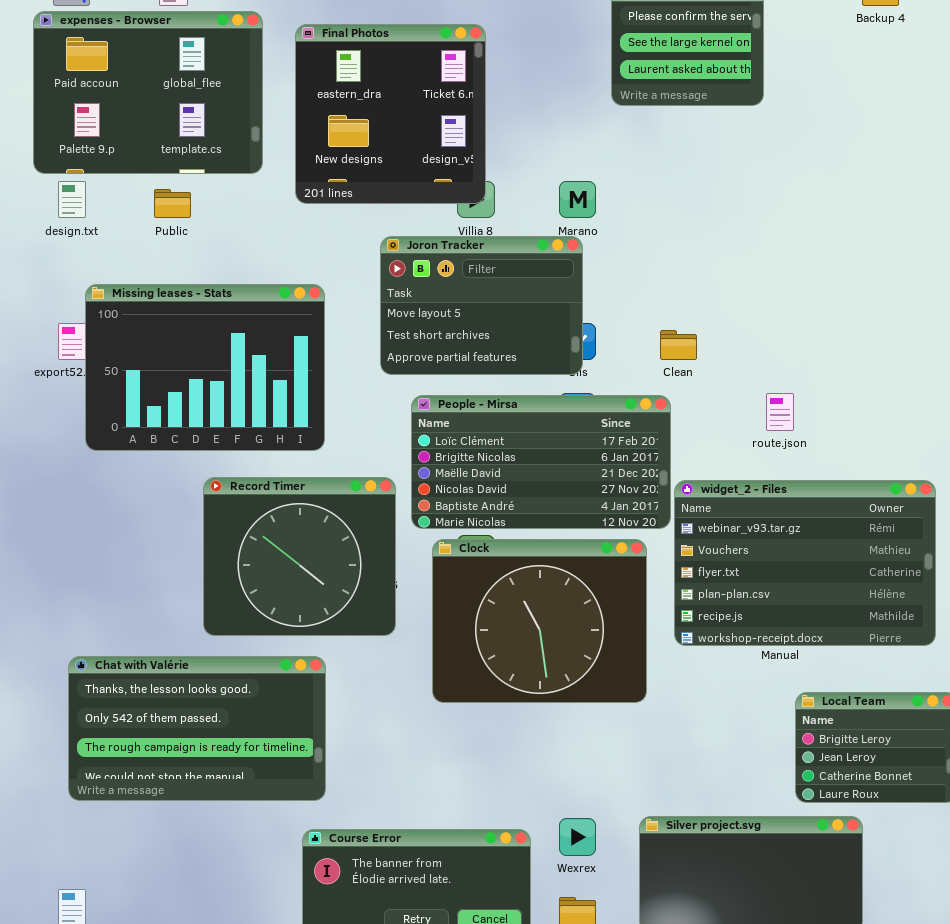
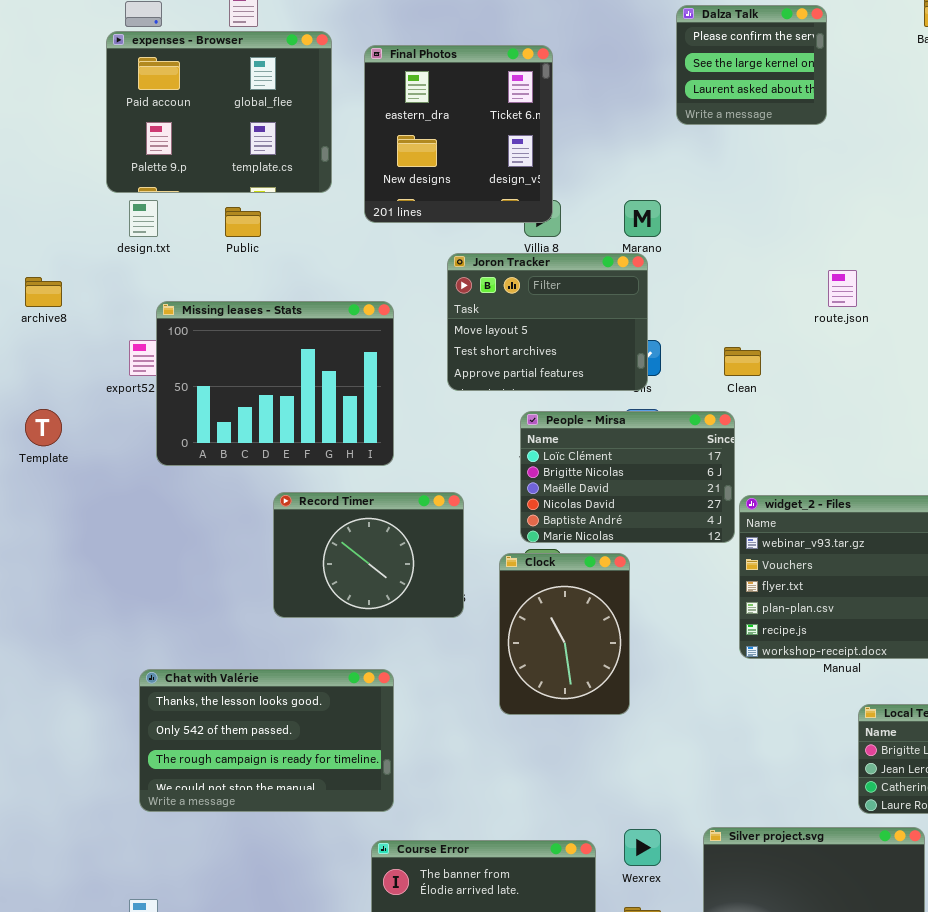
route.json: [766,393,794,431] -> [828,270,857,307], moved
People - Mirsa: [411,395,671,529] -> [520,411,735,543], resized
Record Timer: [203,477,396,636] -> [273,492,464,618], resized
Clock: [432,539,647,703] -> [499,553,630,715], resized

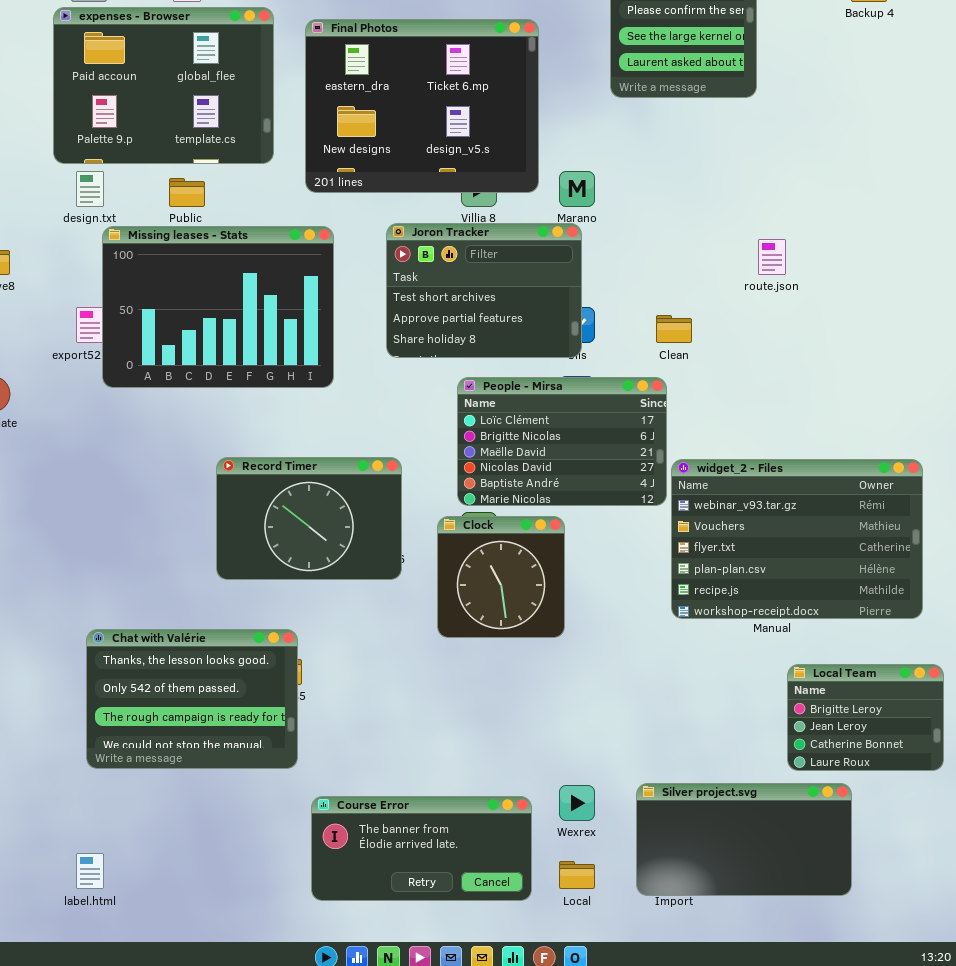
Final Photos: [364,45,553,223] -> [305,19,539,193], resized
Joron Tracker: [447,253,648,391] -> [386,223,582,358], scrolled down 1 row
Missing leases - Stats: [156,301,394,466] -> [102,226,334,388], moved
Clock: [499,553,630,715] -> [437,516,565,638], resized
Chat with Valérie: [139,669,394,812] -> [86,629,298,769], resized

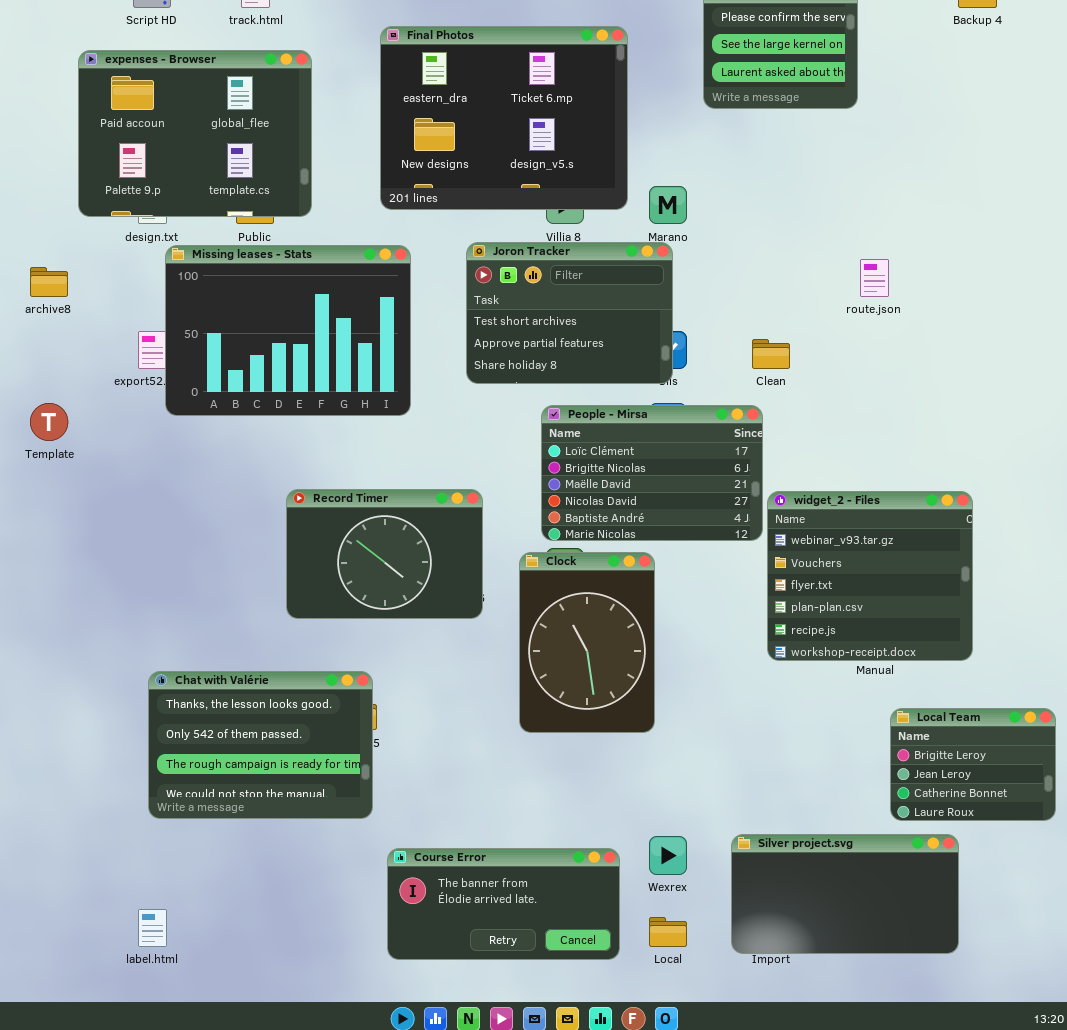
expenses - Browser: [53,7,274,164] -> [78,50,312,217], moved
widget_2 - Files: [671,459,923,619] -> [767,491,973,661], resized
Clock: [437,516,565,638] -> [519,552,655,733], resized

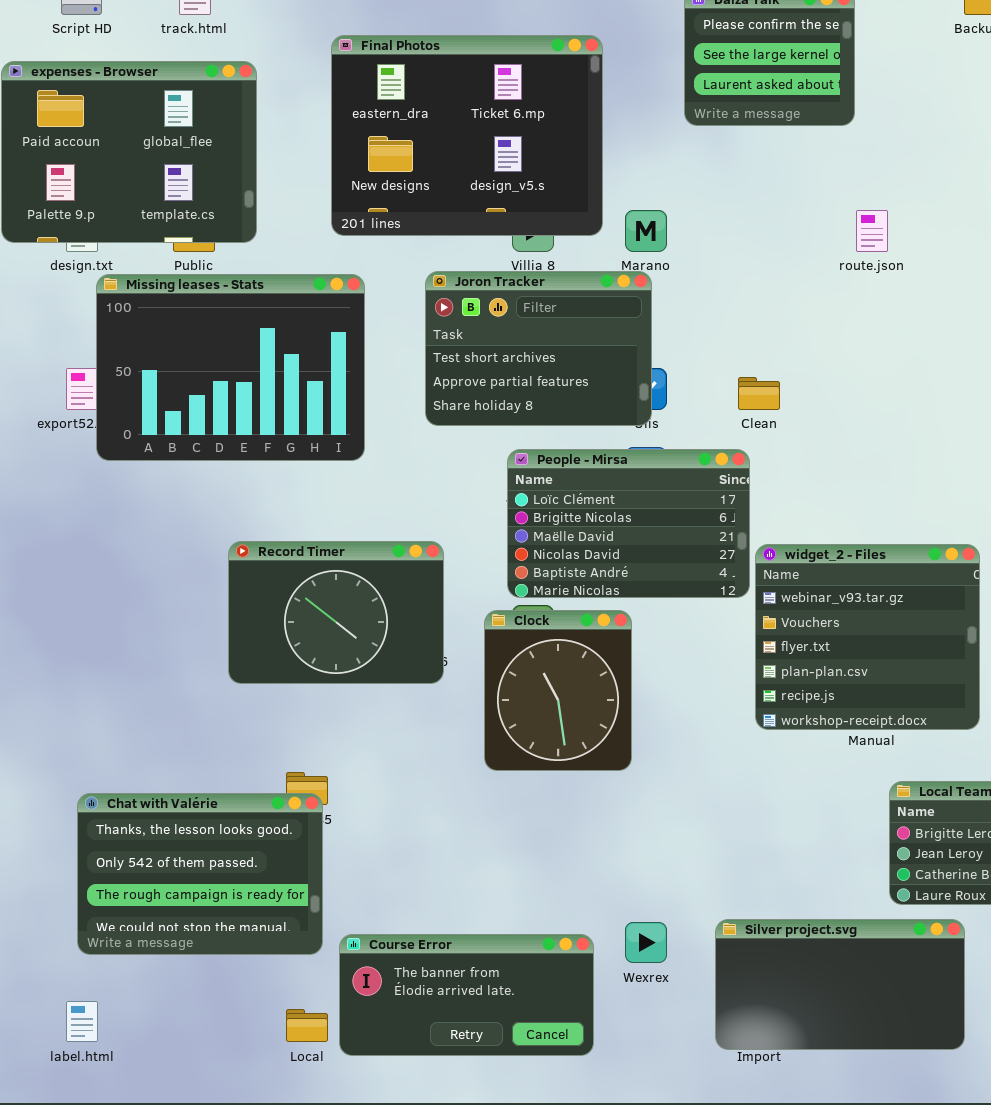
route.json: [860,259,889,297] -> [856,210,888,252], moved
Clock: [519,552,655,733] -> [484,610,632,771], resized
Chat with Valérie: [148,671,373,819] -> [77,793,323,955], moved
Local: [649,917,687,947] -> [286,1009,328,1042], moved

